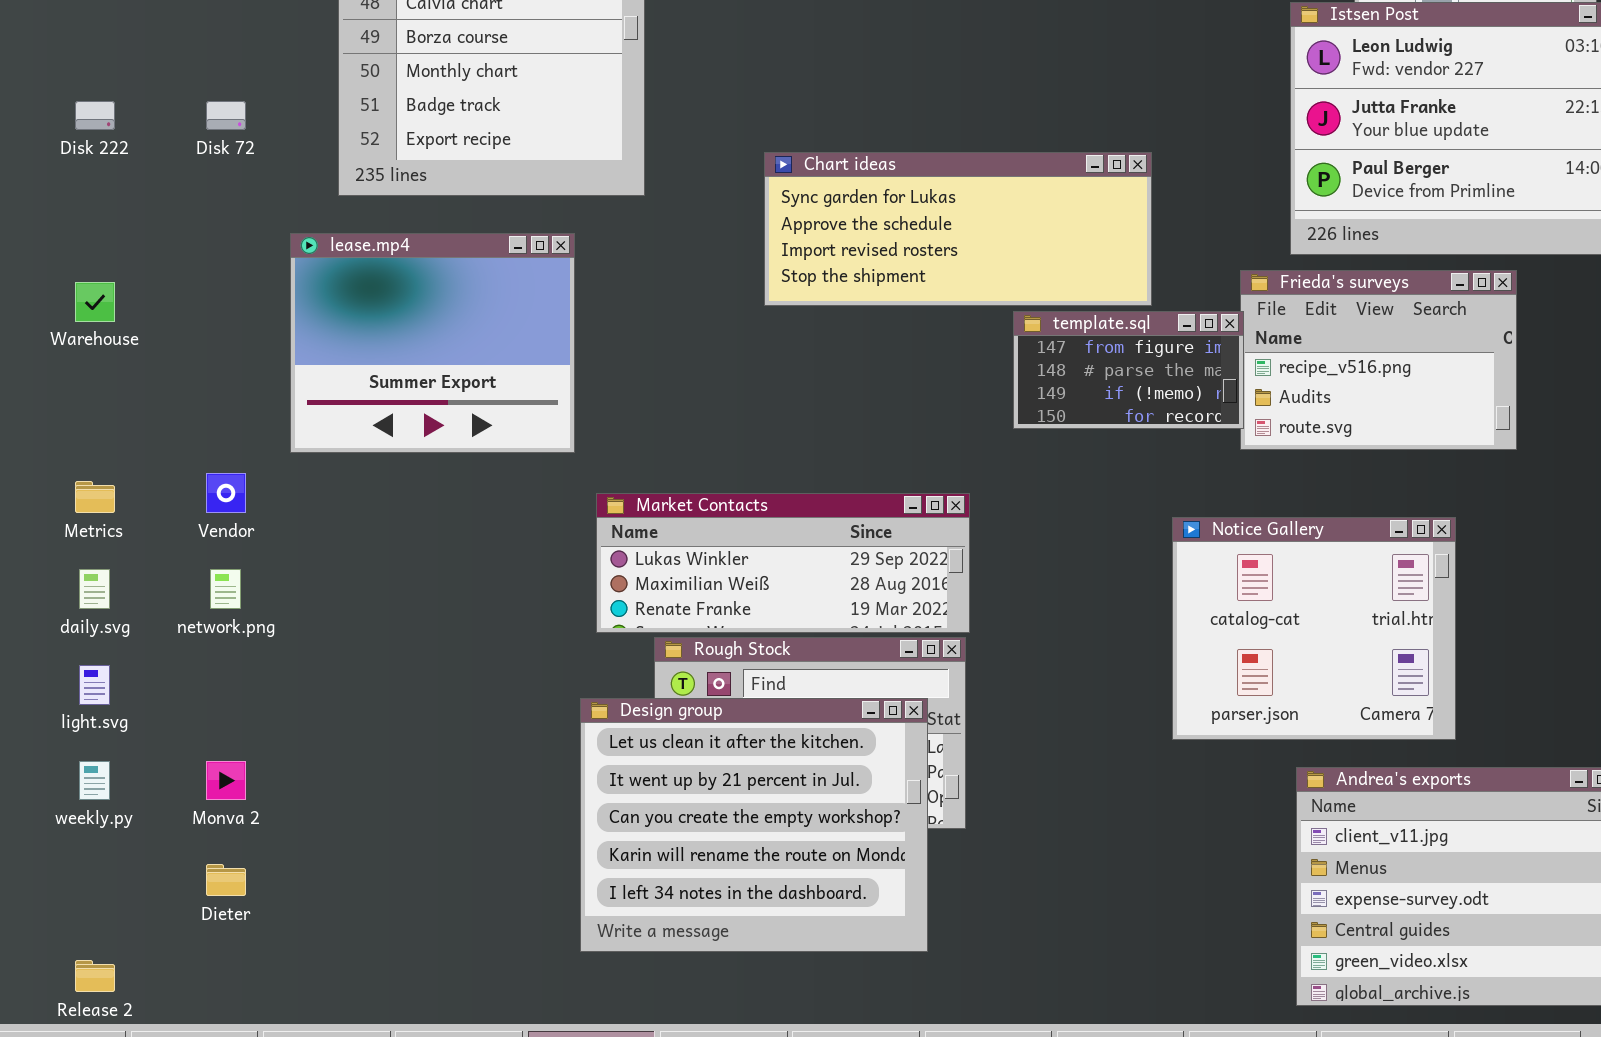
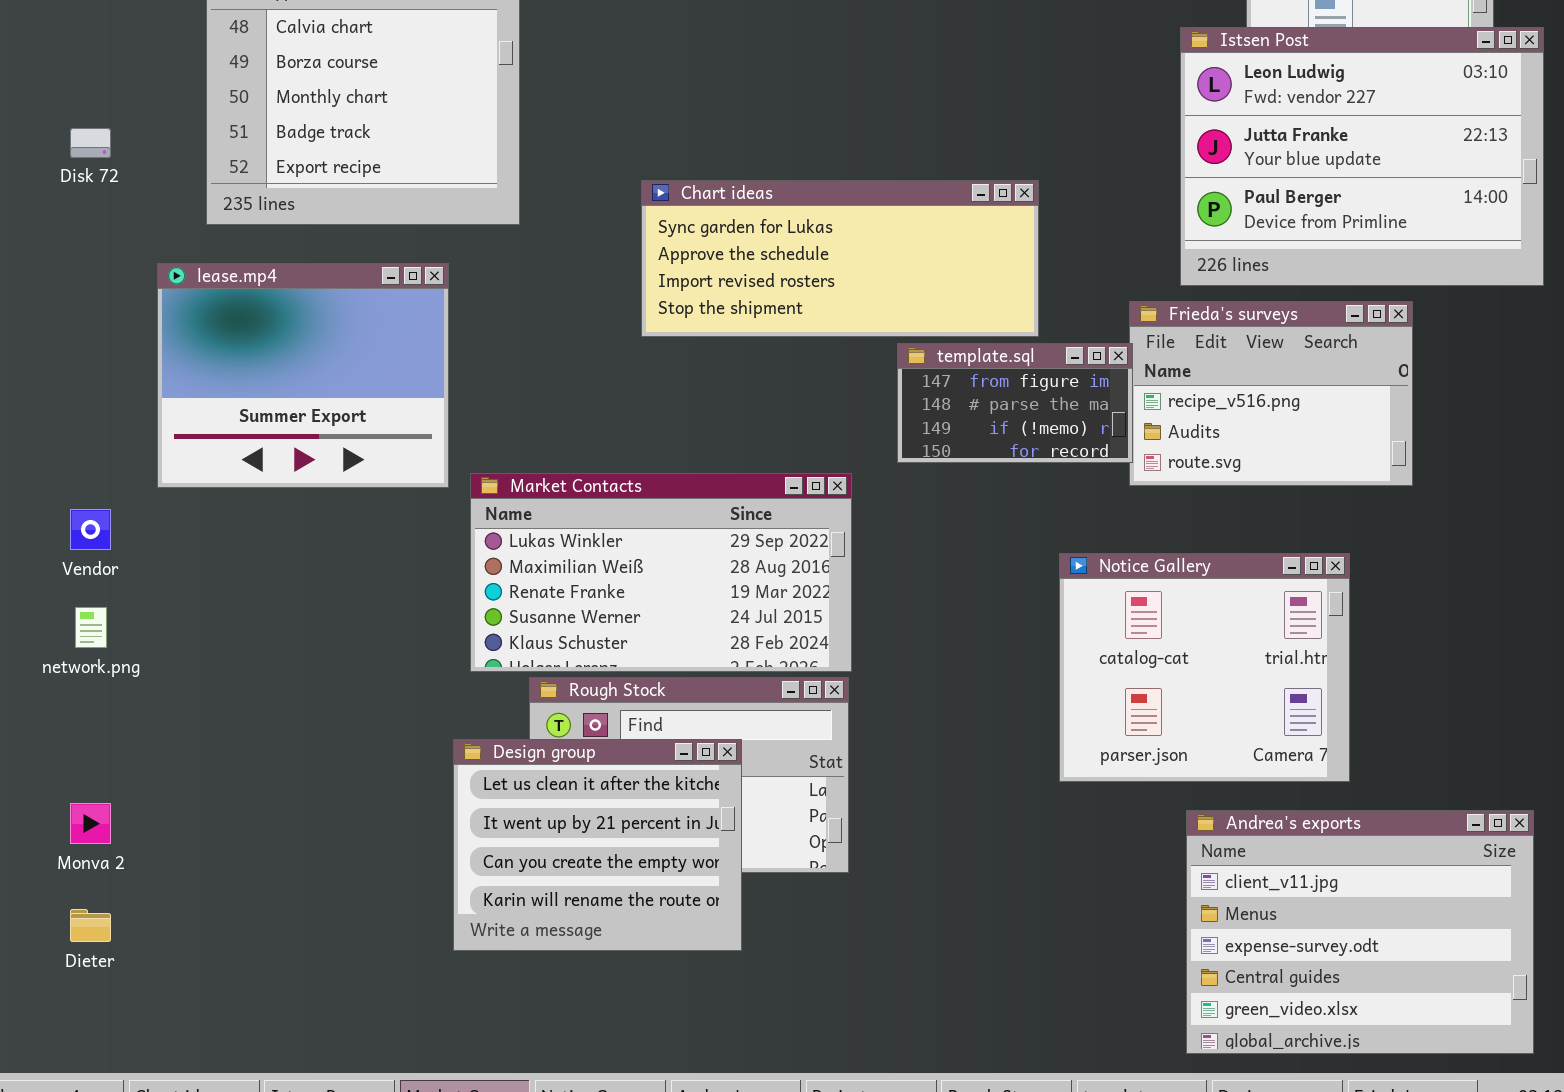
Market Contacts: [596,493,970,633] -> [470,473,852,672], resized
Design group: [580,698,928,952] -> [453,739,742,951], resized

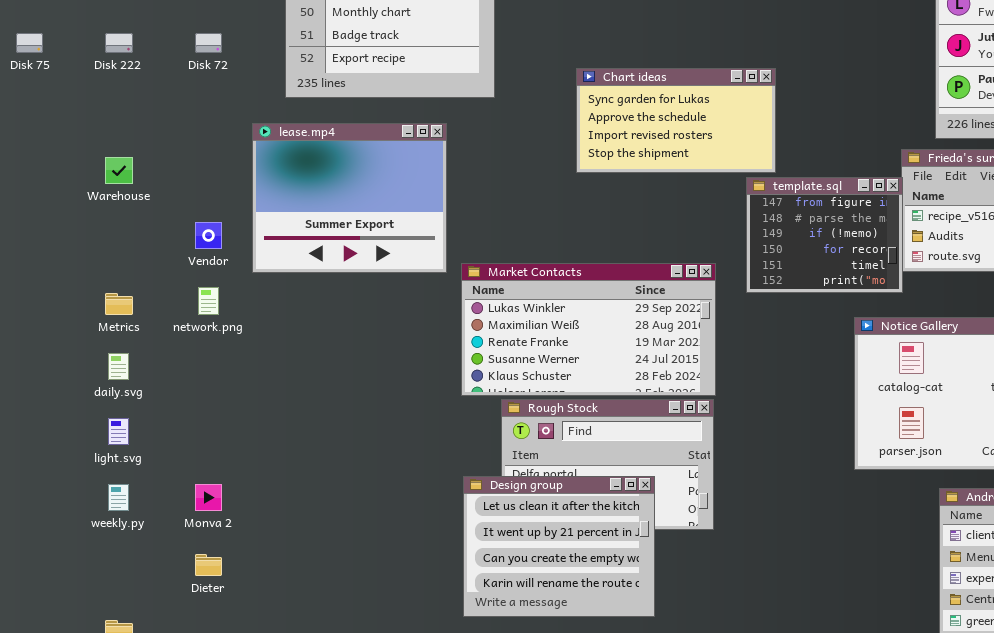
Chart ideas: [641,180,1039,337] -> [576,68,776,173], resized
template.sql: [897,343,1133,463] -> [746,177,903,293], resized
Vendor: [70,509,111,550] -> [195,222,222,249], moved
network.png: [75,607,107,648] -> [198,287,219,315], moved
Design group: [453,739,742,951] -> [463,476,655,617], moved

